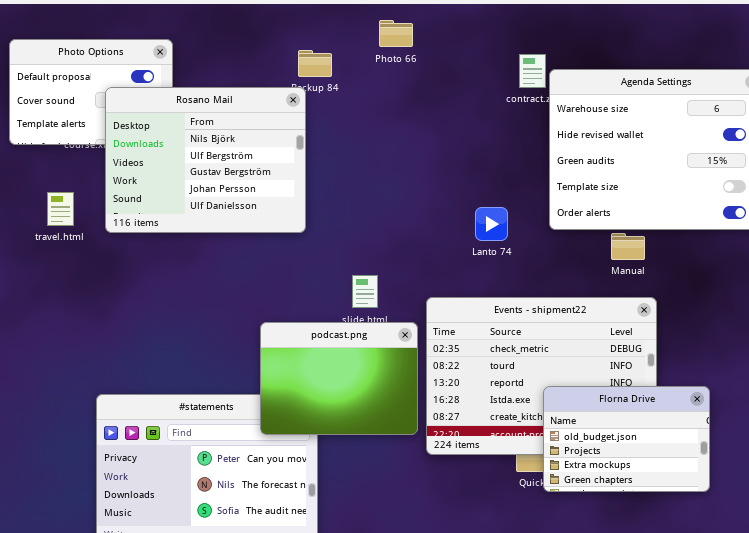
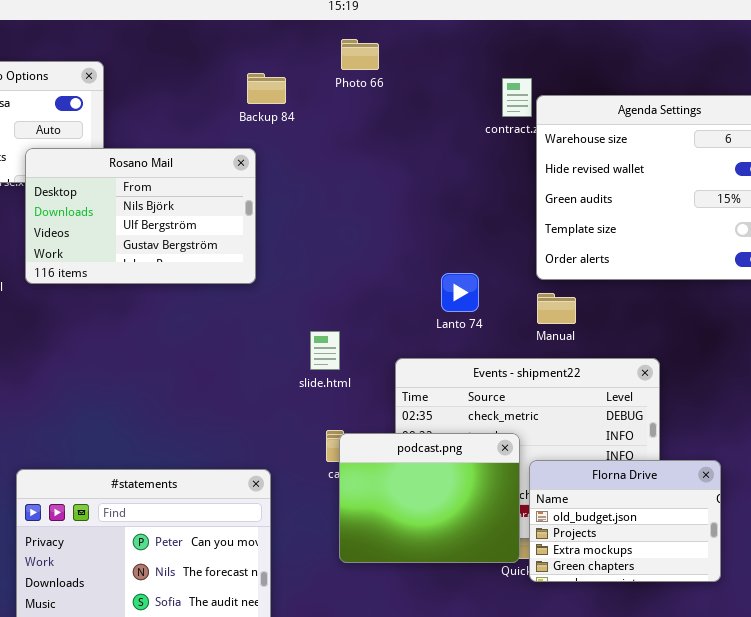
Rosano Mail: [105,87,306,233] -> [25,148,256,284], resized
Lanto 74: [475,207,508,241] -> [441,273,479,312], moved
Manual: [611,233,645,260] -> [537,293,576,324], moved
podcast.png: [260,322,418,435] -> [339,433,520,563], moved

